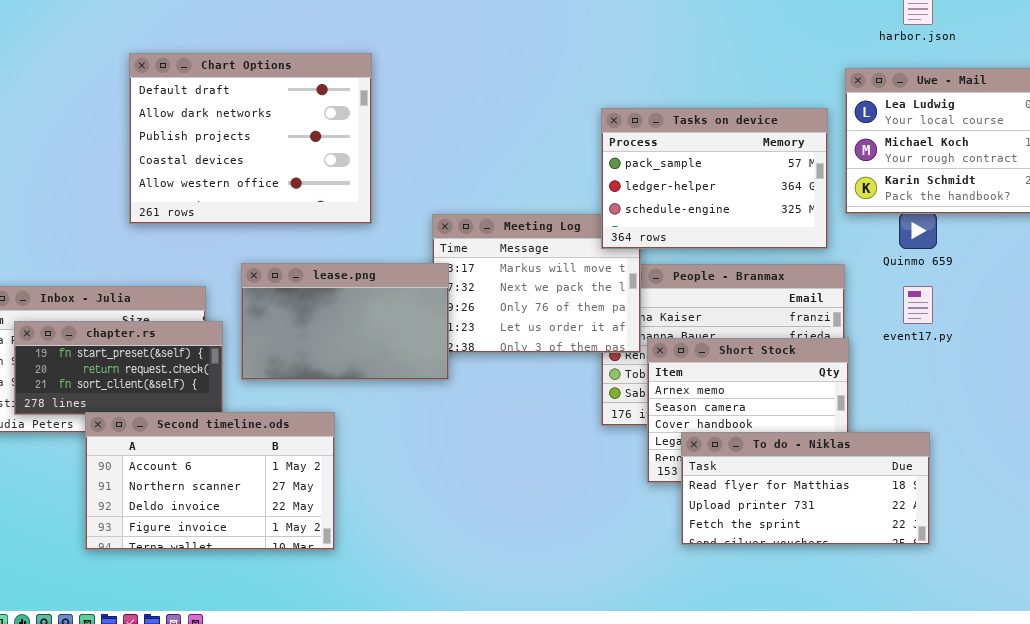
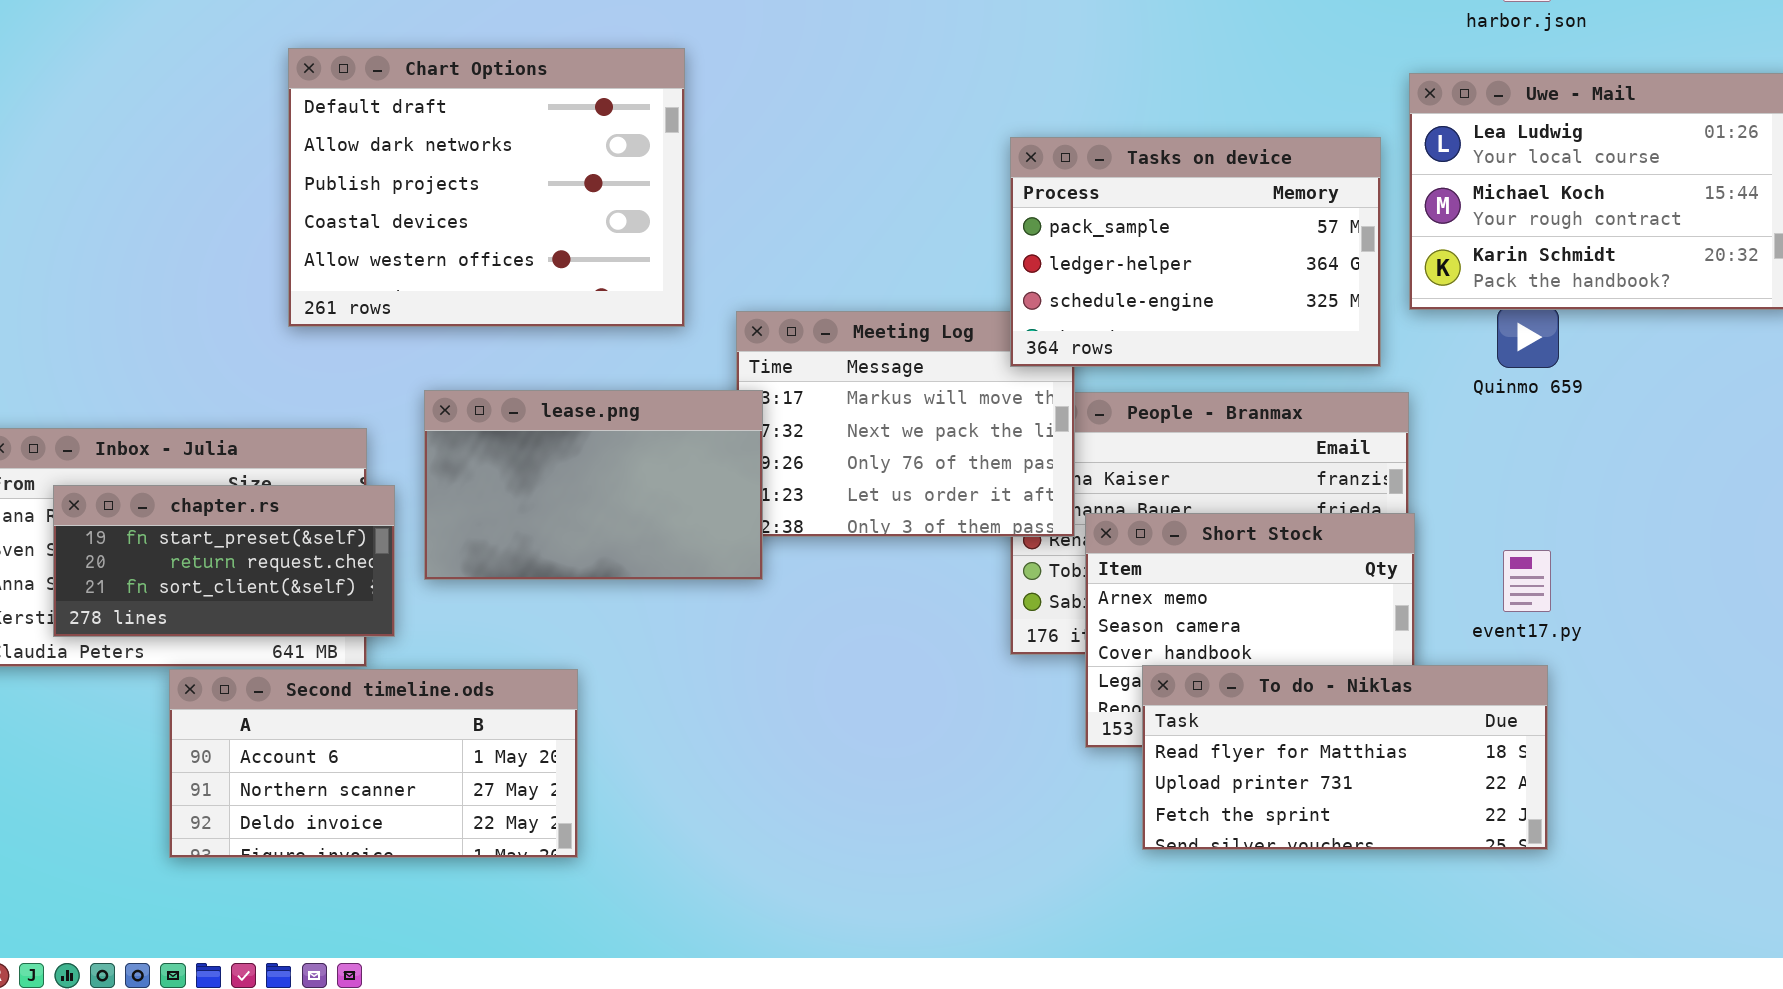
Chart Options: [129,53,372,224] -> [288,48,685,327], moved
event17.py: [903,286,933,324] -> [1503,550,1551,612], moved
Second timeline.ods: [85,412,335,550] -> [169,669,578,858], resized

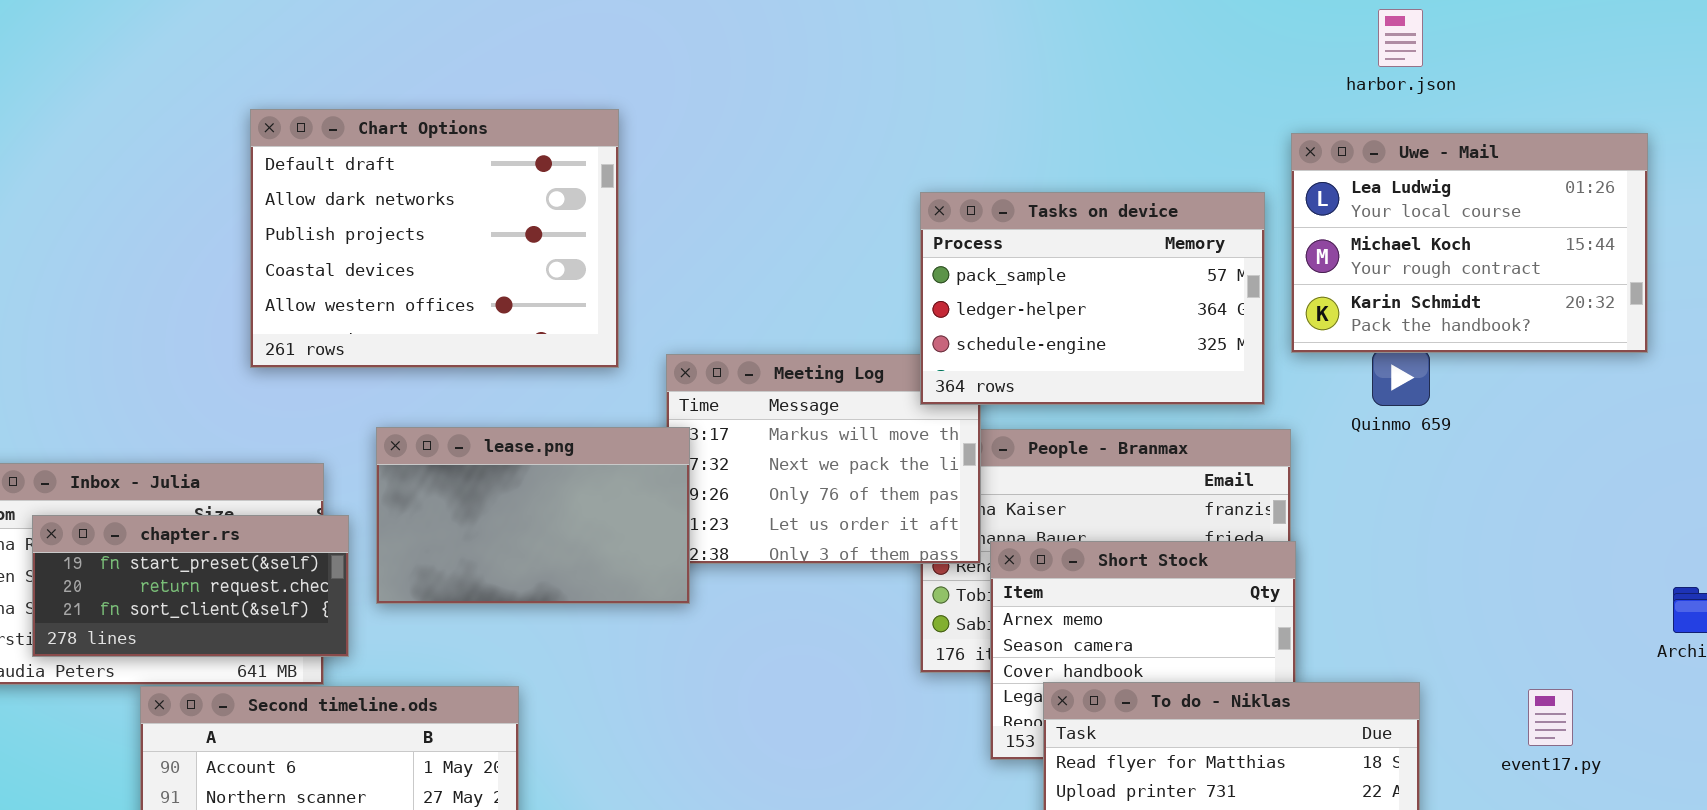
event17.py: [1503,550,1551,612] -> [1528,689,1573,746], moved

